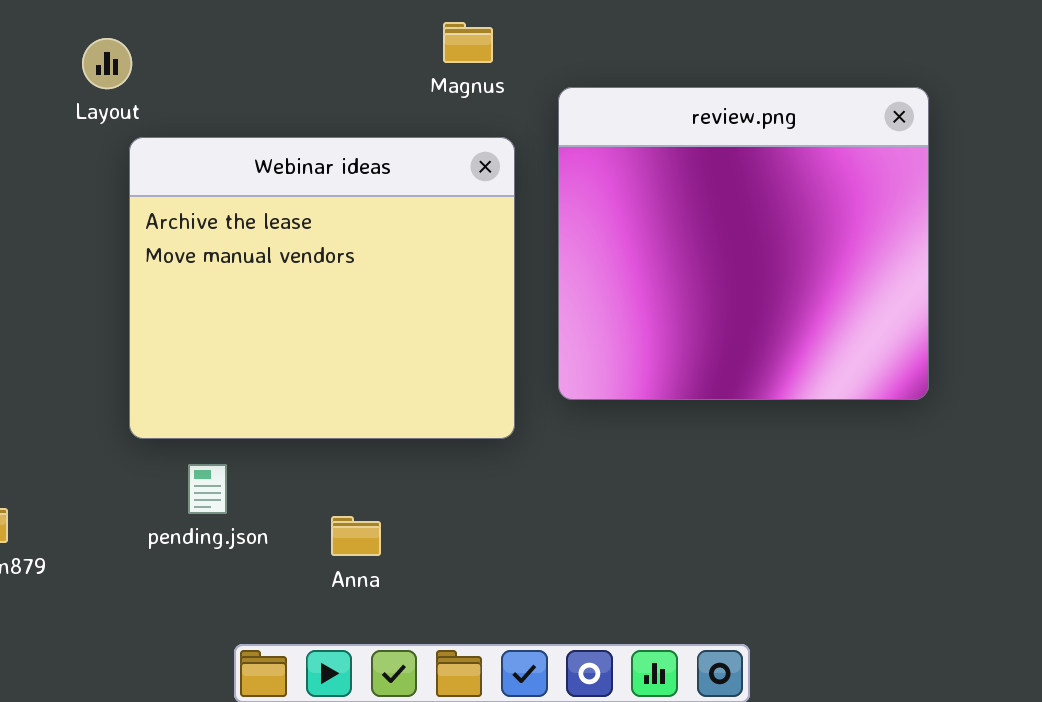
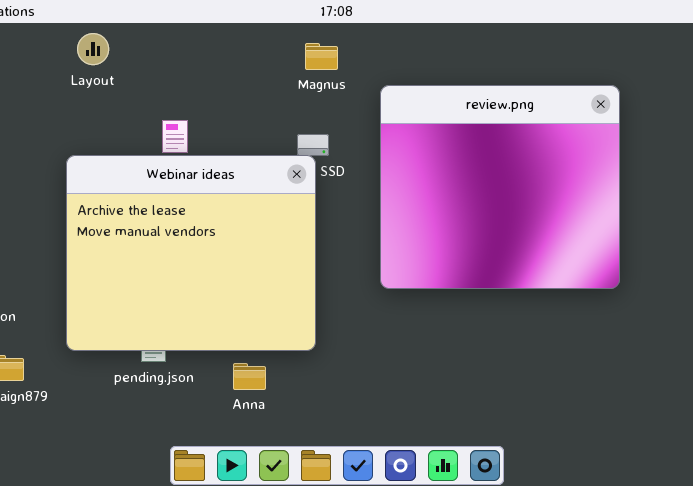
Layout: [82,38,132,89] -> [77,33,109,65], moved
Webinar ideas: [129,137,515,439] -> [66,155,316,351], moved

